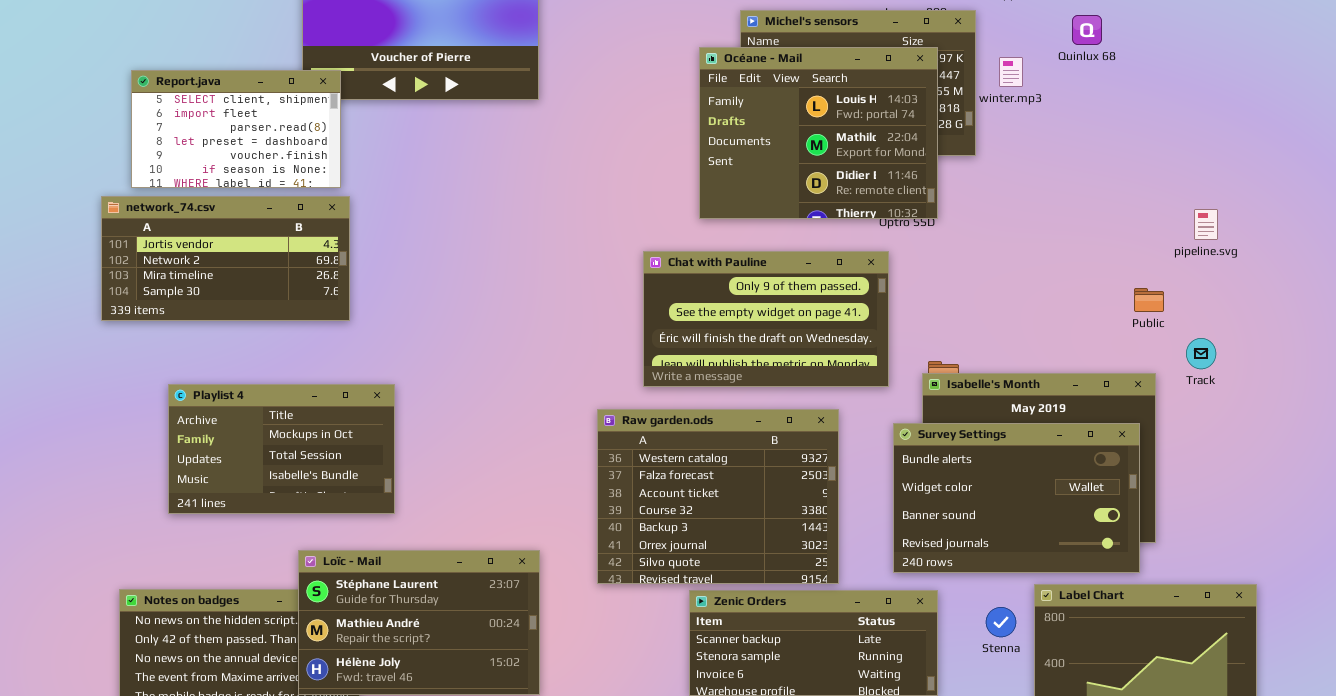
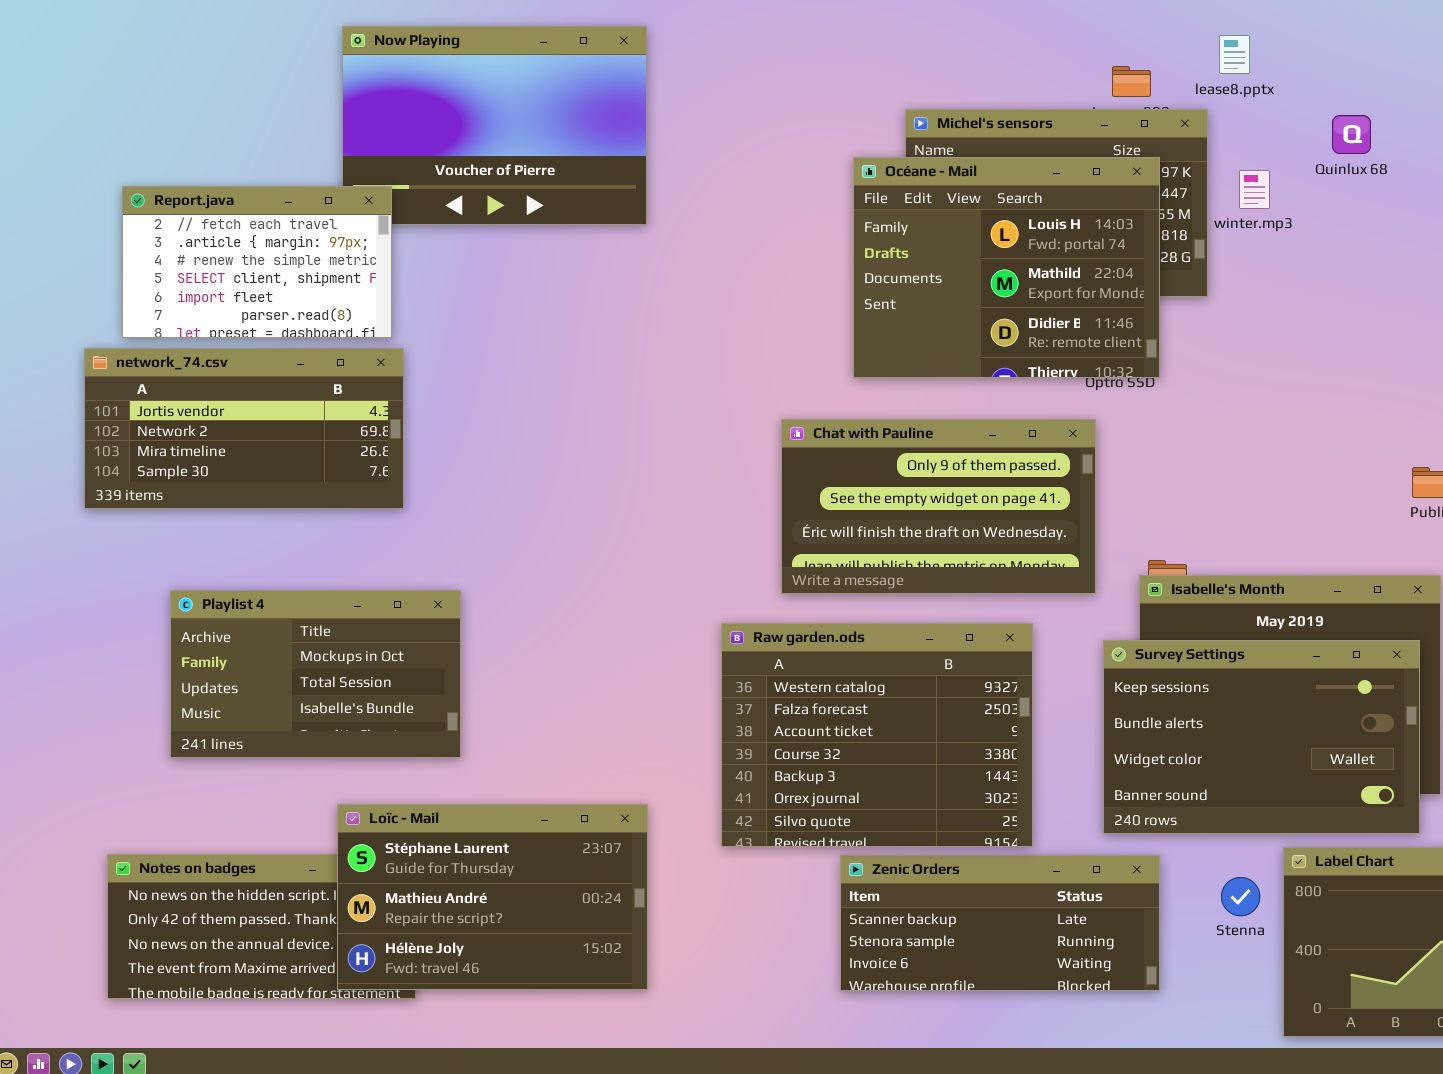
Report.java: [131,70,341,188] -> [122,186,392,338], scrolled up 3 rows
Survey Settings: [893,423,1140,573] -> [1103,640,1420,834], scrolled up 1 row

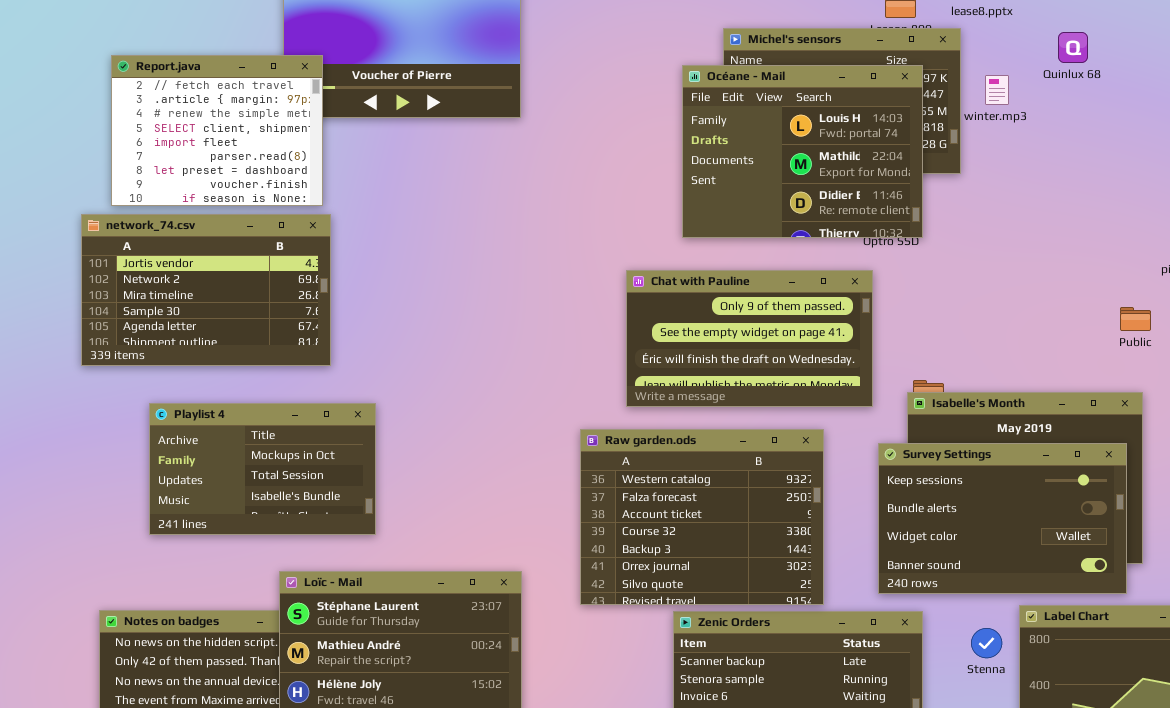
Report.java: [122,186,392,338] -> [111,55,323,206], resized
network_74.csv: [84,348,404,509] -> [81,214,331,366], resized

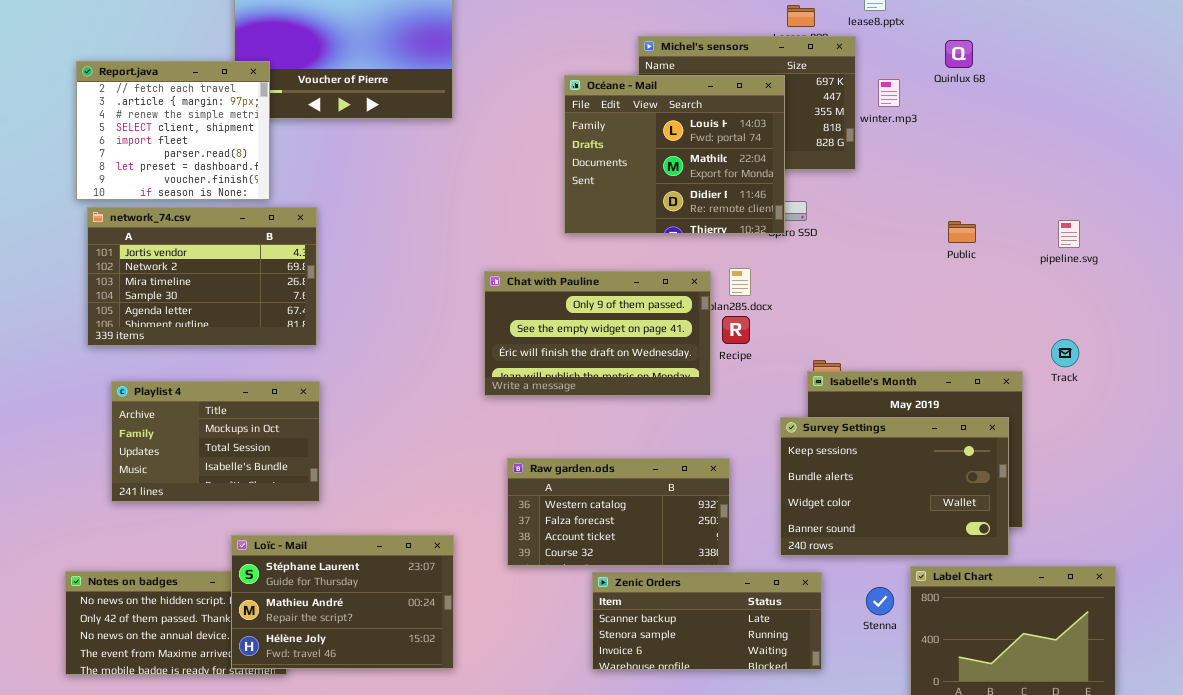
Océane - Mail: [682,65,923,238] -> [564,75,785,234], moved
network_74.csv: [81,214,331,366] -> [87,207,317,346], moved
Chat with Pauline: [626,270,873,407] -> [484,271,711,396], moved
Public: [1120,307,1151,331] -> [948,221,976,243], moved
Raw garden.ods: [580,429,824,605] -> [507,458,730,566], resized

